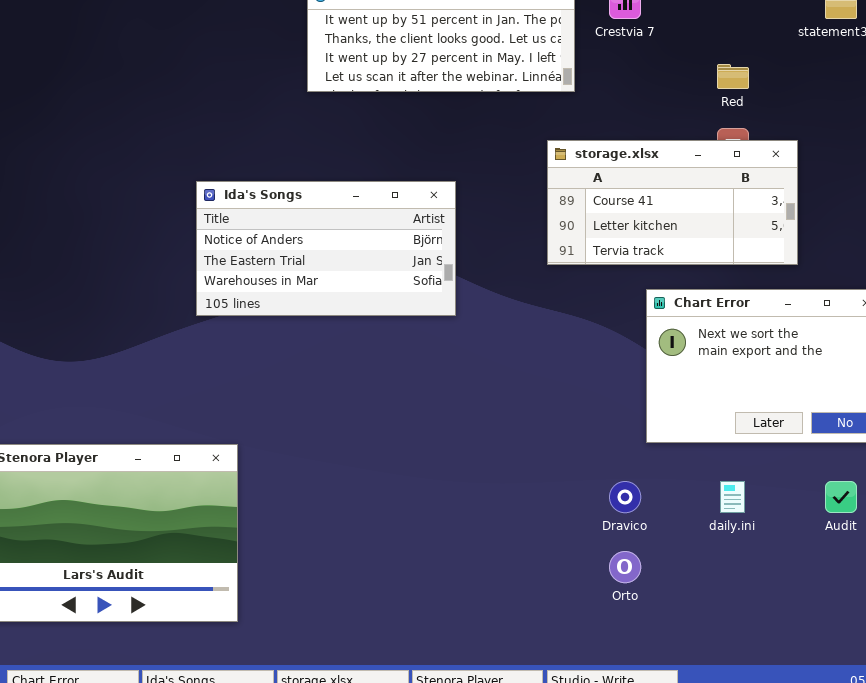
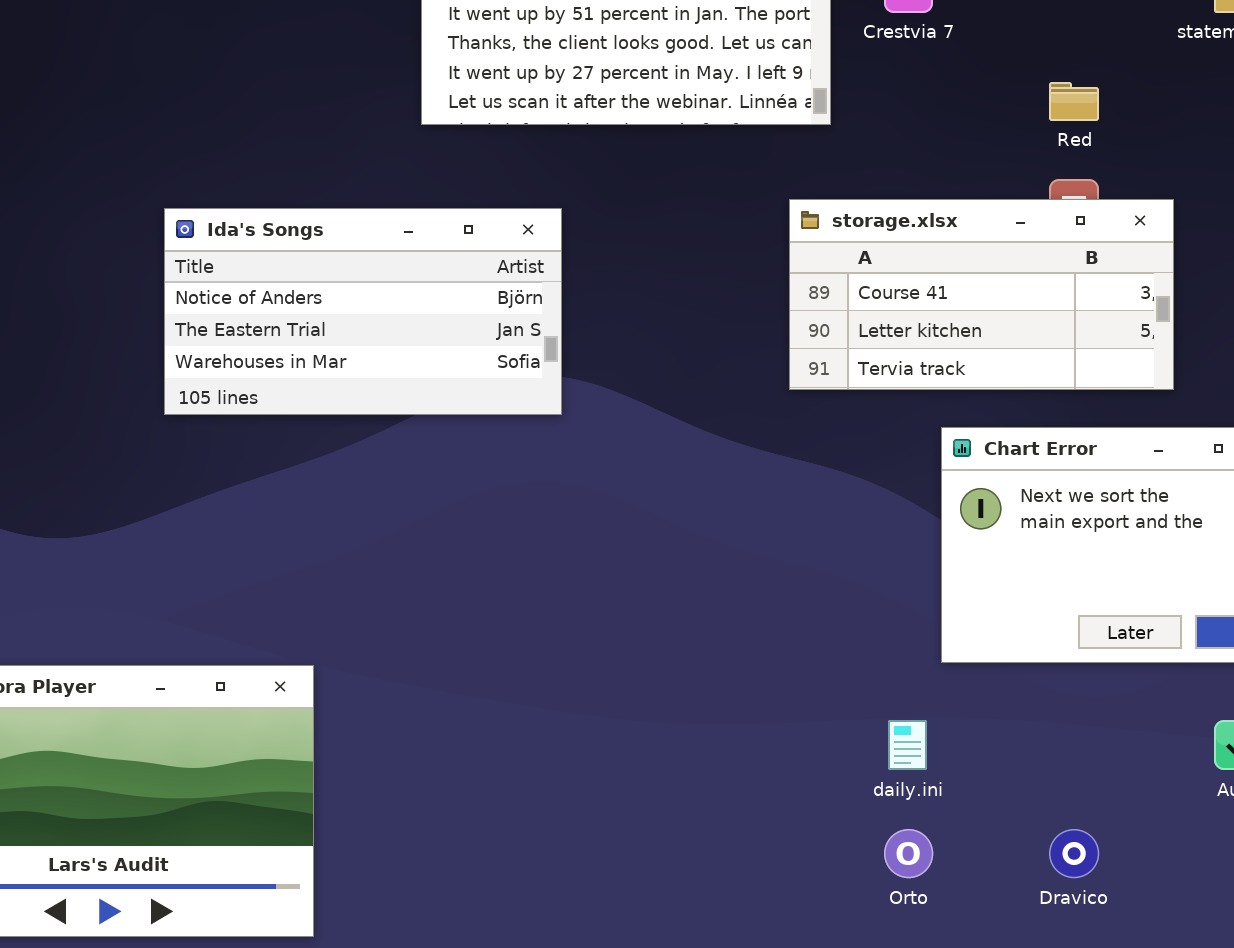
Ida's Songs: [196,181,456,316] -> [164,208,562,415], moved
Dravico: [609,481,641,513] -> [1049,829,1099,878], moved
daily.ini: [720,481,745,513] -> [888,720,927,770], moved

